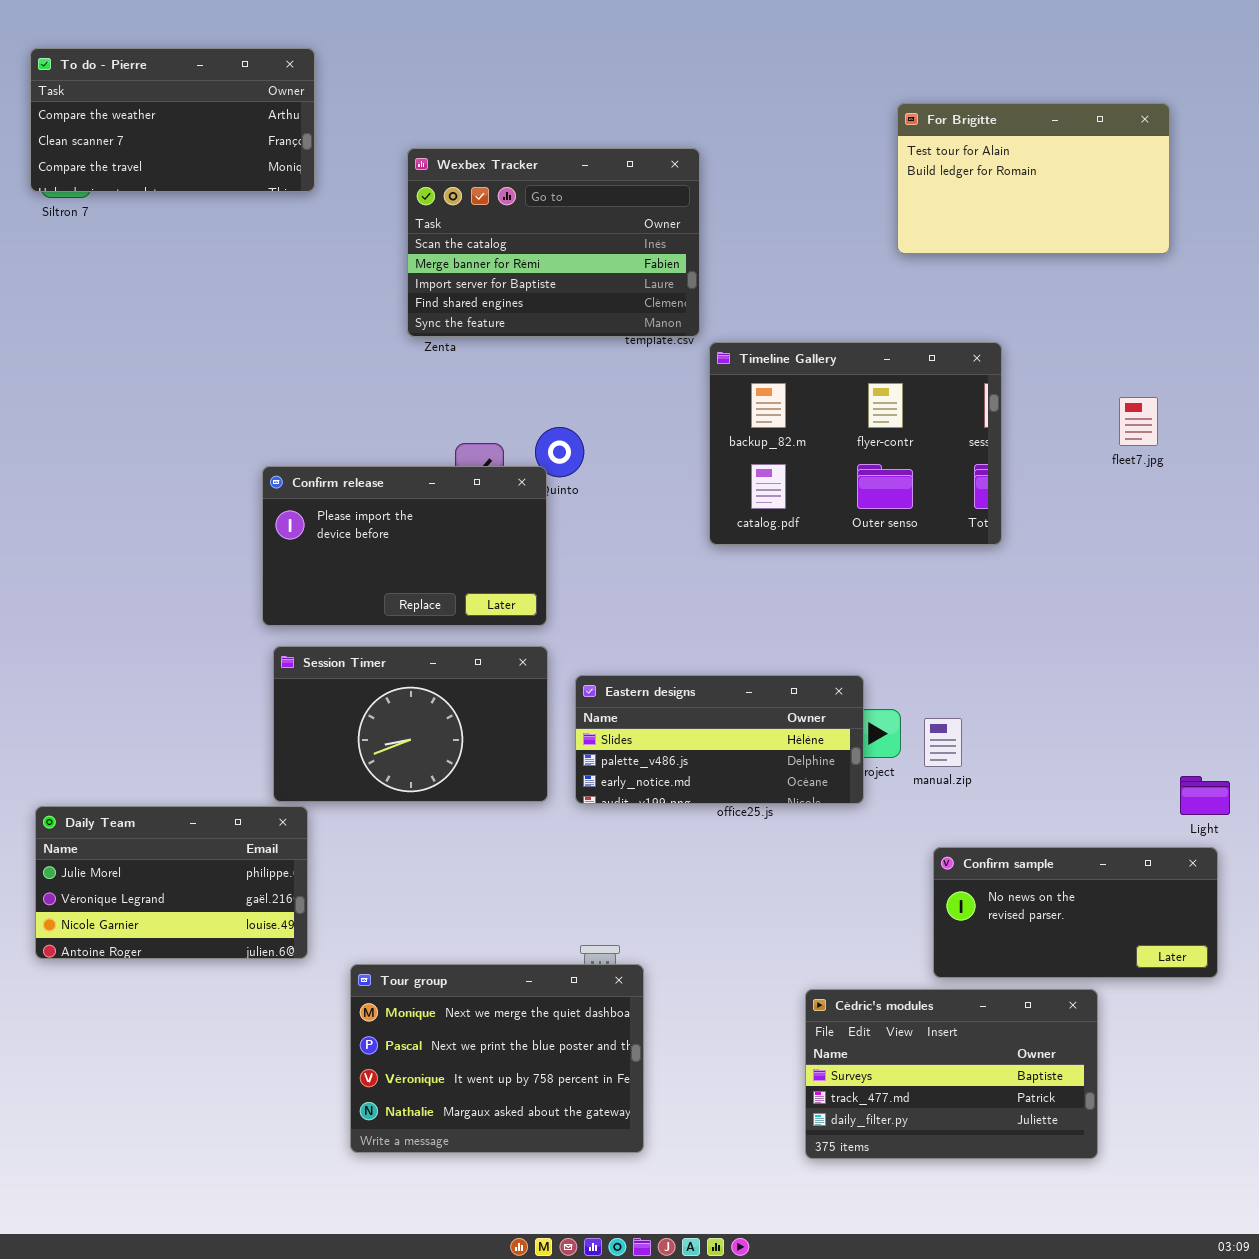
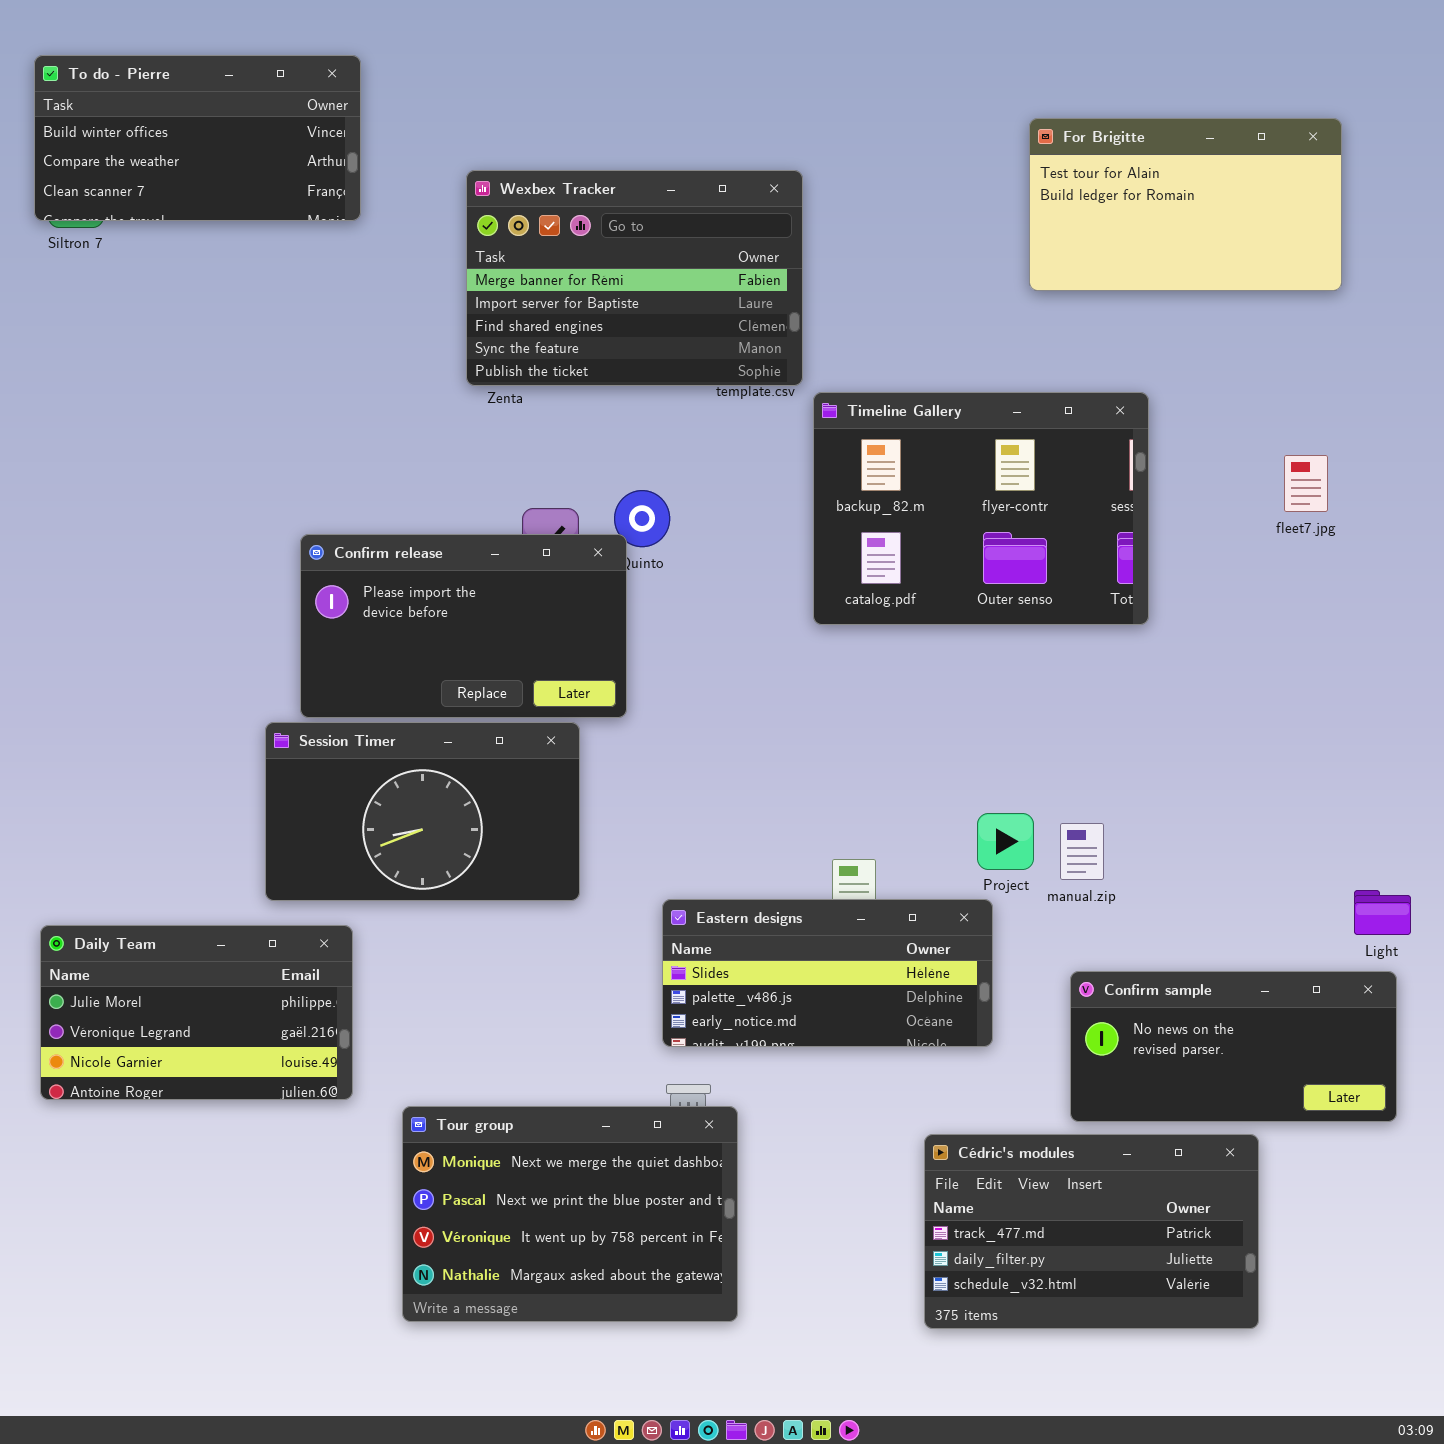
To do - Pierre: [30,48,315,192] -> [34,55,361,221], scrolled up 1 row
Wexbex Tracker: [407,148,700,337] -> [466,170,803,386], scrolled down 1 row
Session Timer: [273,646,548,802] -> [265,722,580,901], moved
Eastern designs: [575,675,864,804] -> [662,899,993,1047], moved
Cédric's modules: [805,989,1098,1159] -> [924,1134,1259,1329], scrolled down 1 row

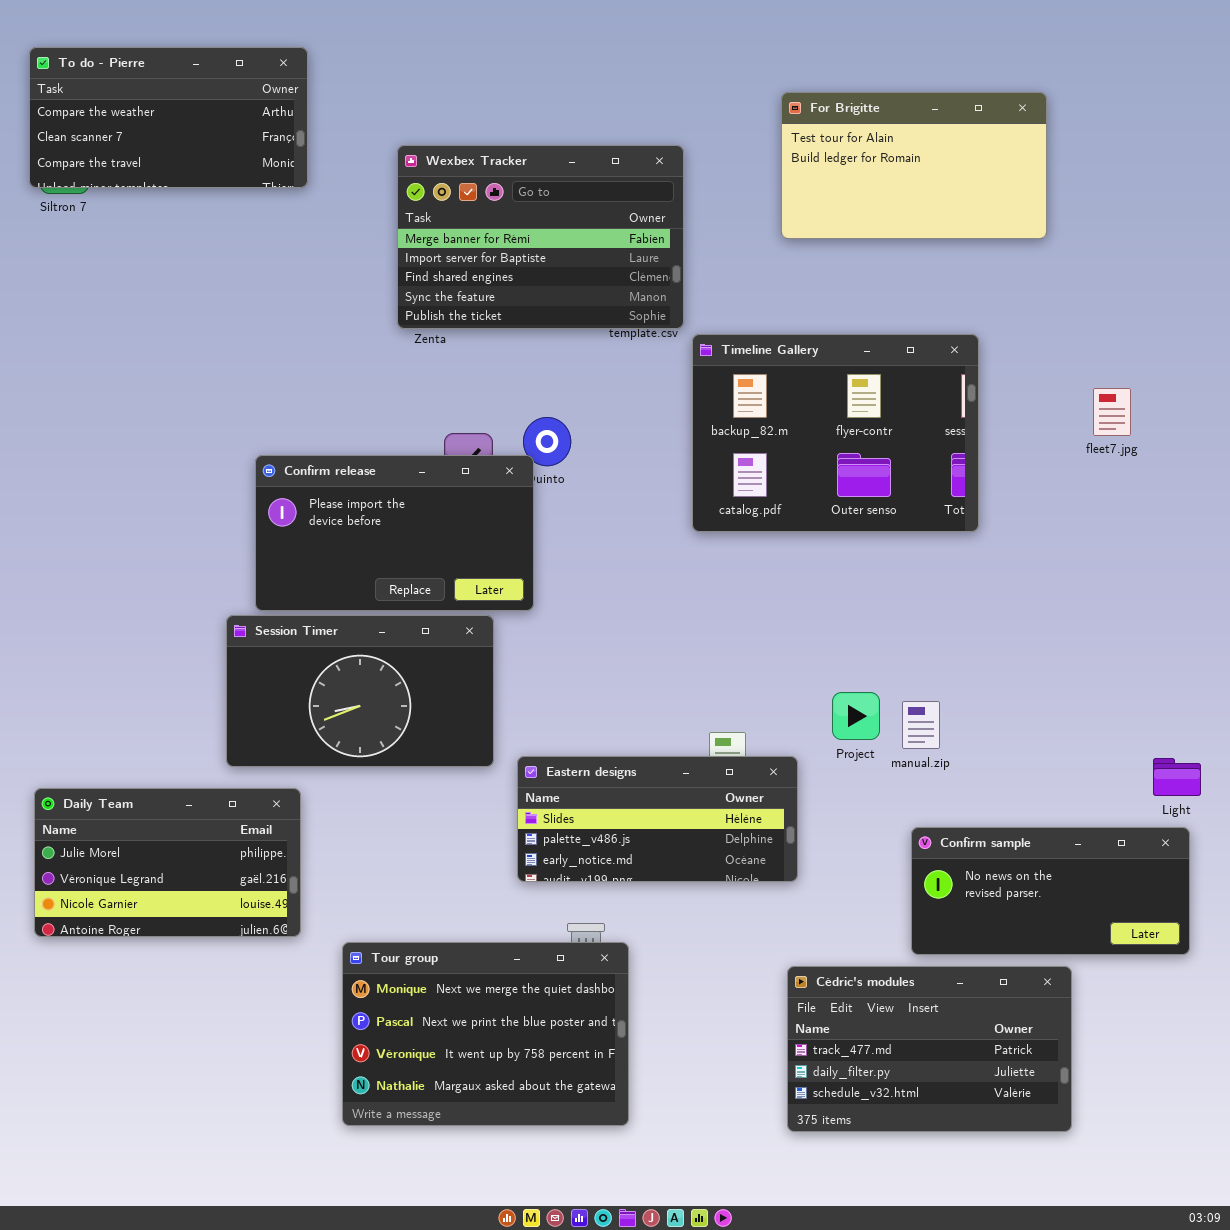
To do - Pierre: [34,55,361,221] -> [29,47,308,188], scrolled down 1 row
For Brigitte: [1029,118,1342,291] -> [781,92,1047,239], moved
Eastern designs: [662,899,993,1047] -> [517,756,798,882], moved

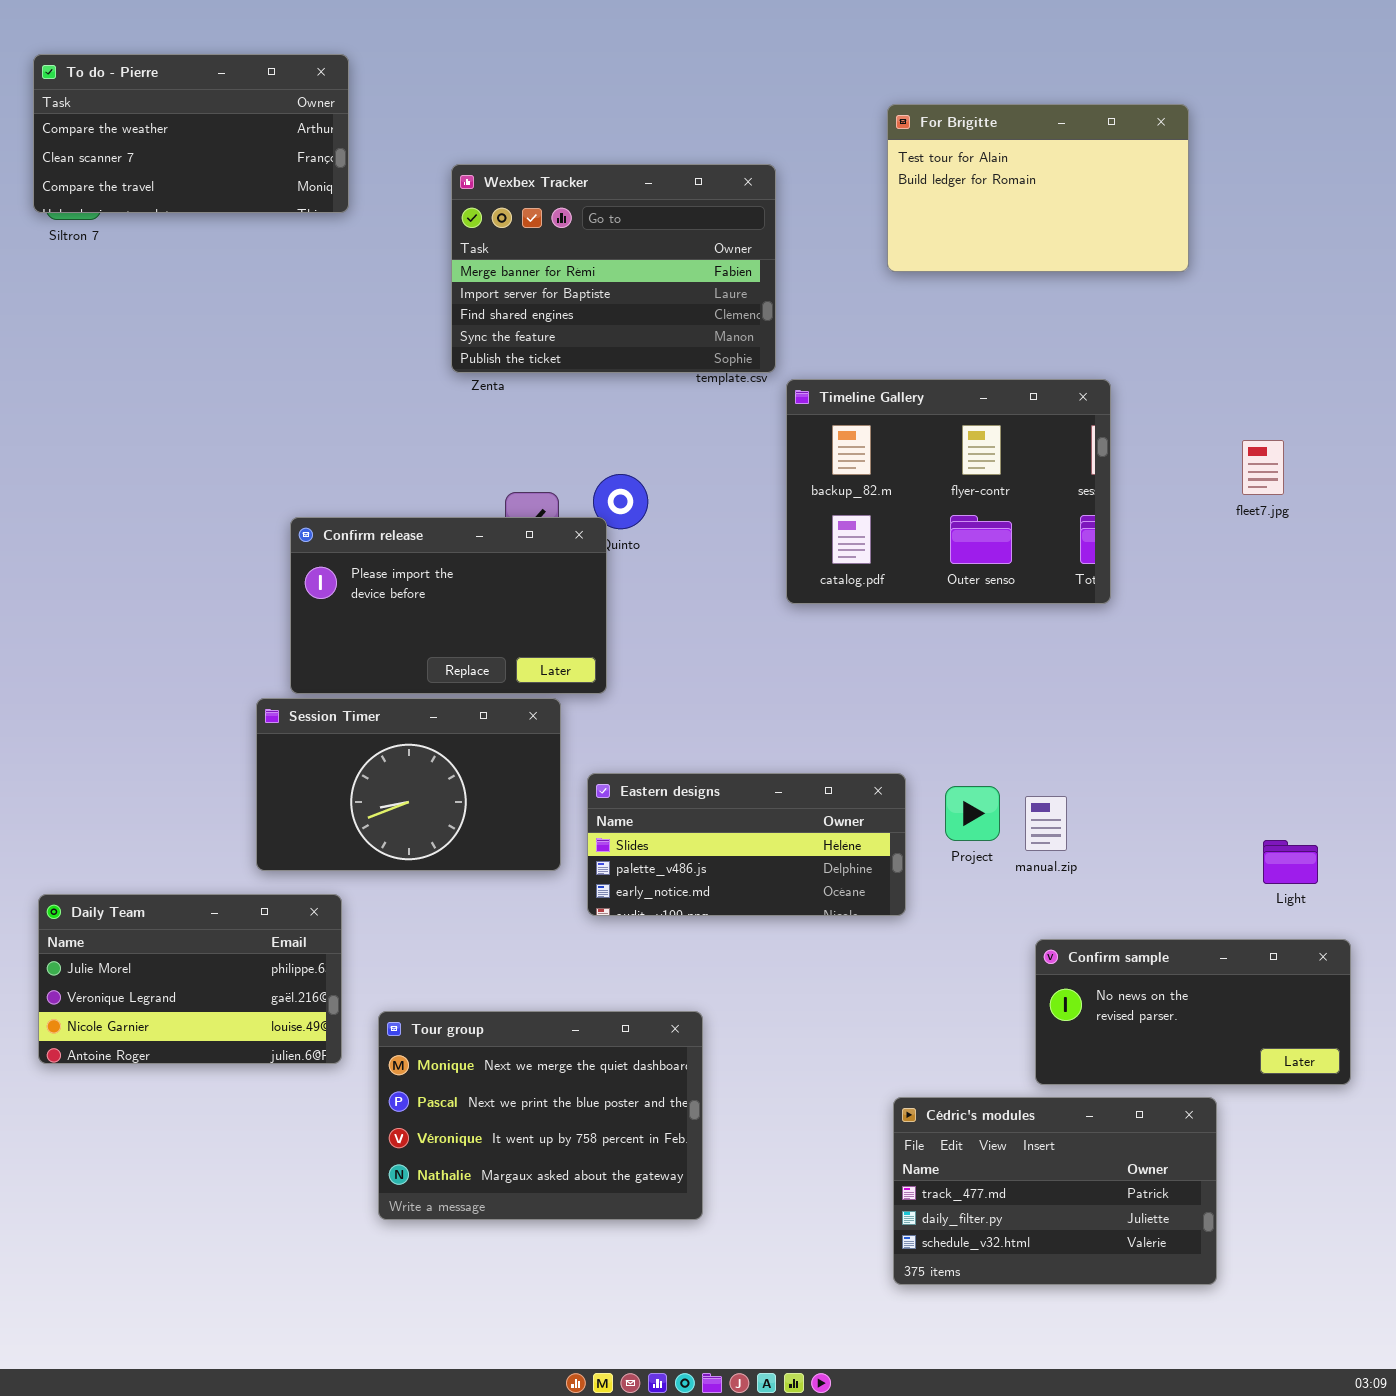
Eastern designs: [517,756,798,882] -> [587,773,906,916], moved
Light: [1153,758,1201,796] -> [1263,840,1318,884], moved
Tour group: [342,942,629,1126] -> [378,1011,703,1220], moved

